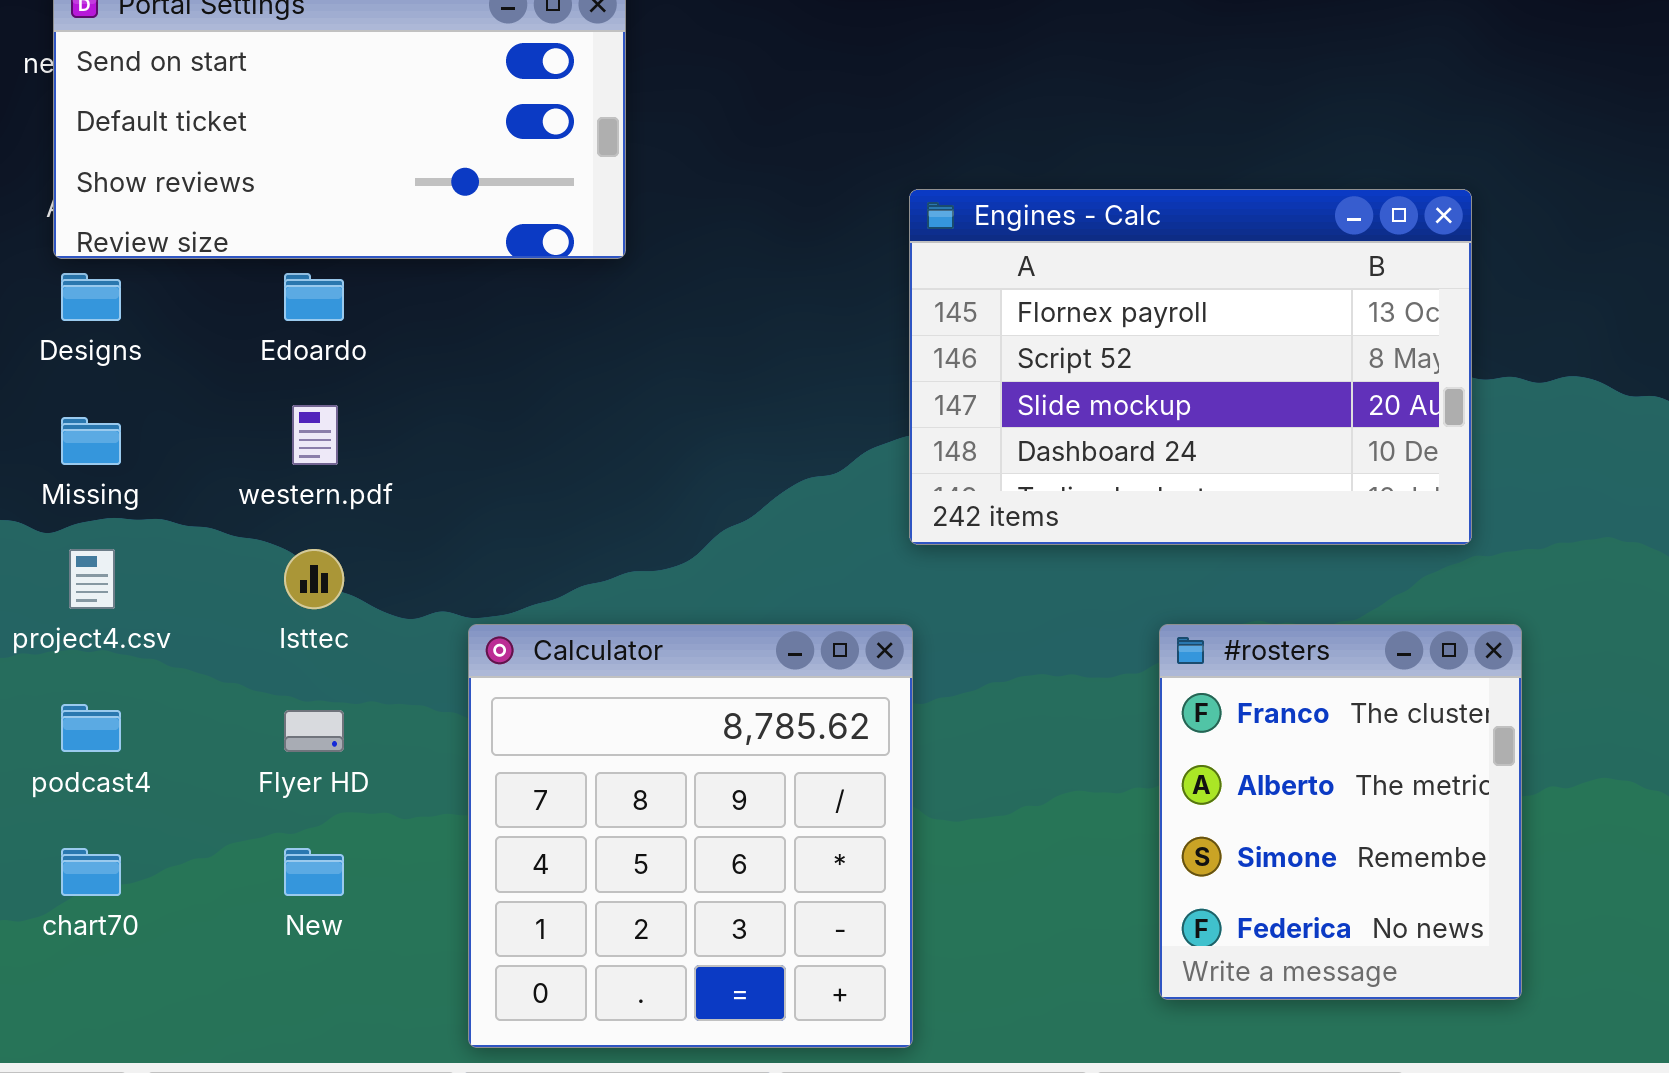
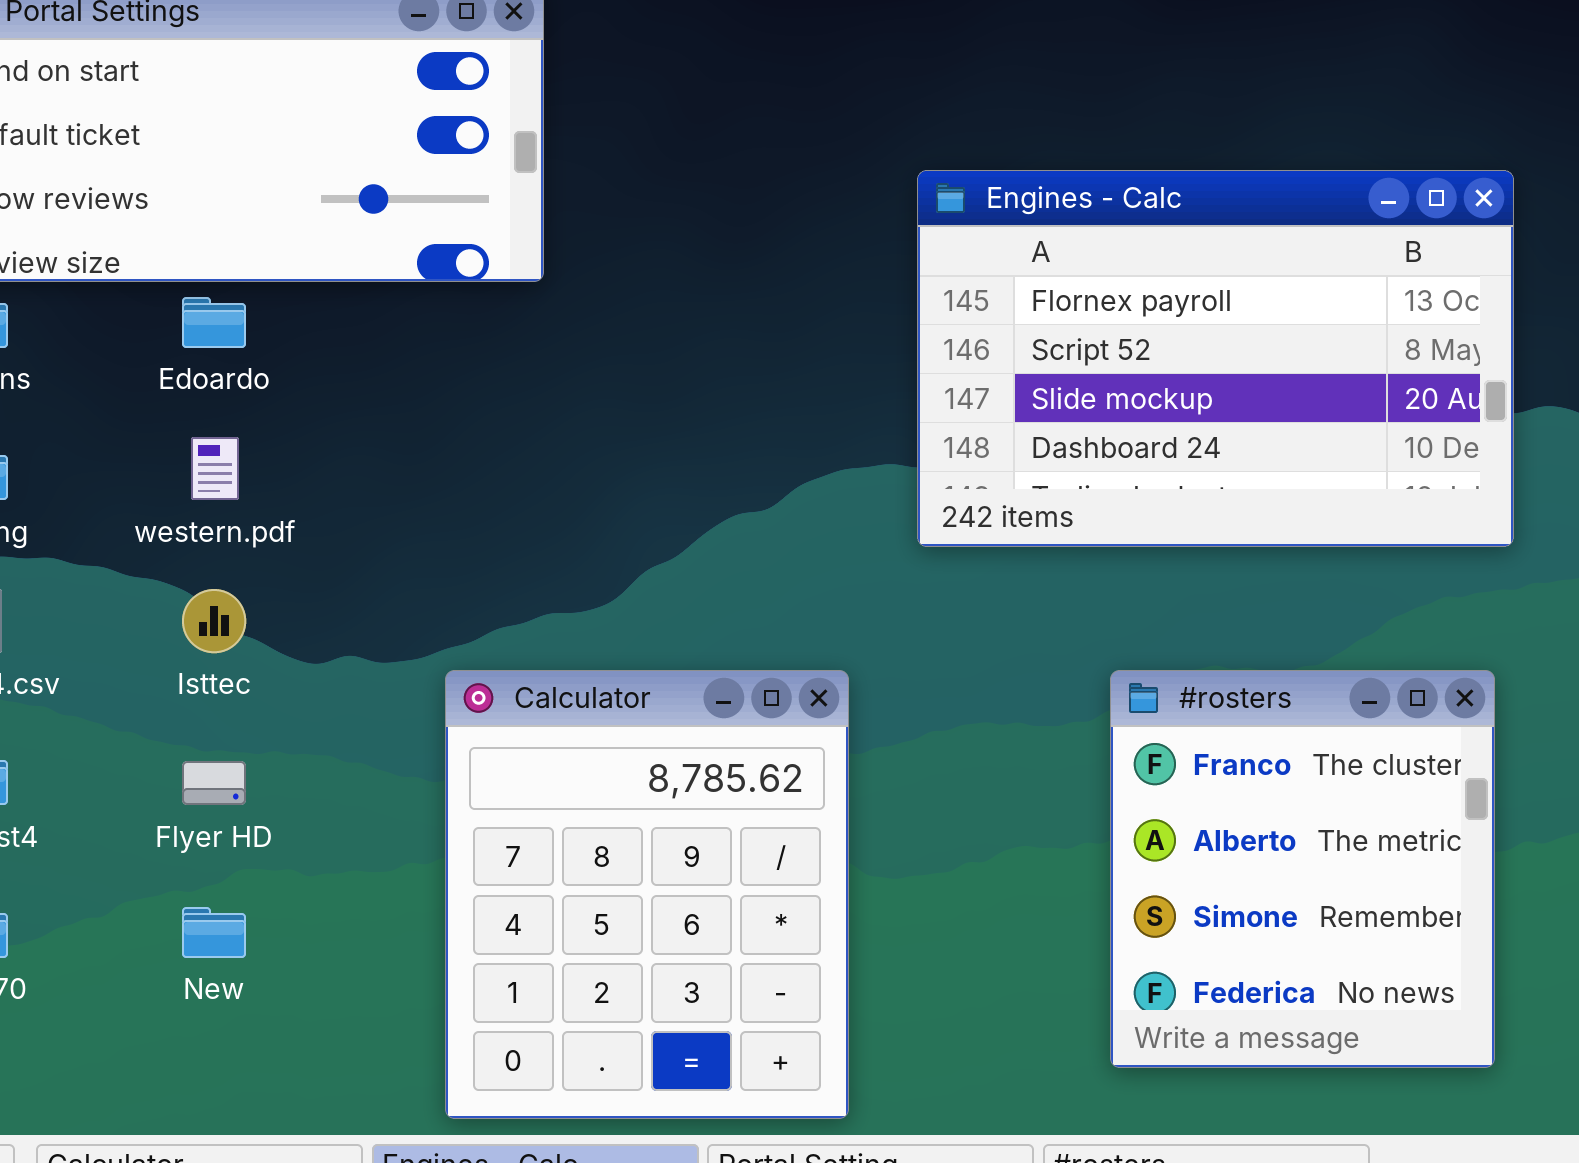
Engines - Calc: [909,189,1472,545] -> [917,170,1514,547], moved
Calculator: [468,624,913,1048] -> [445,670,849,1119], resized

